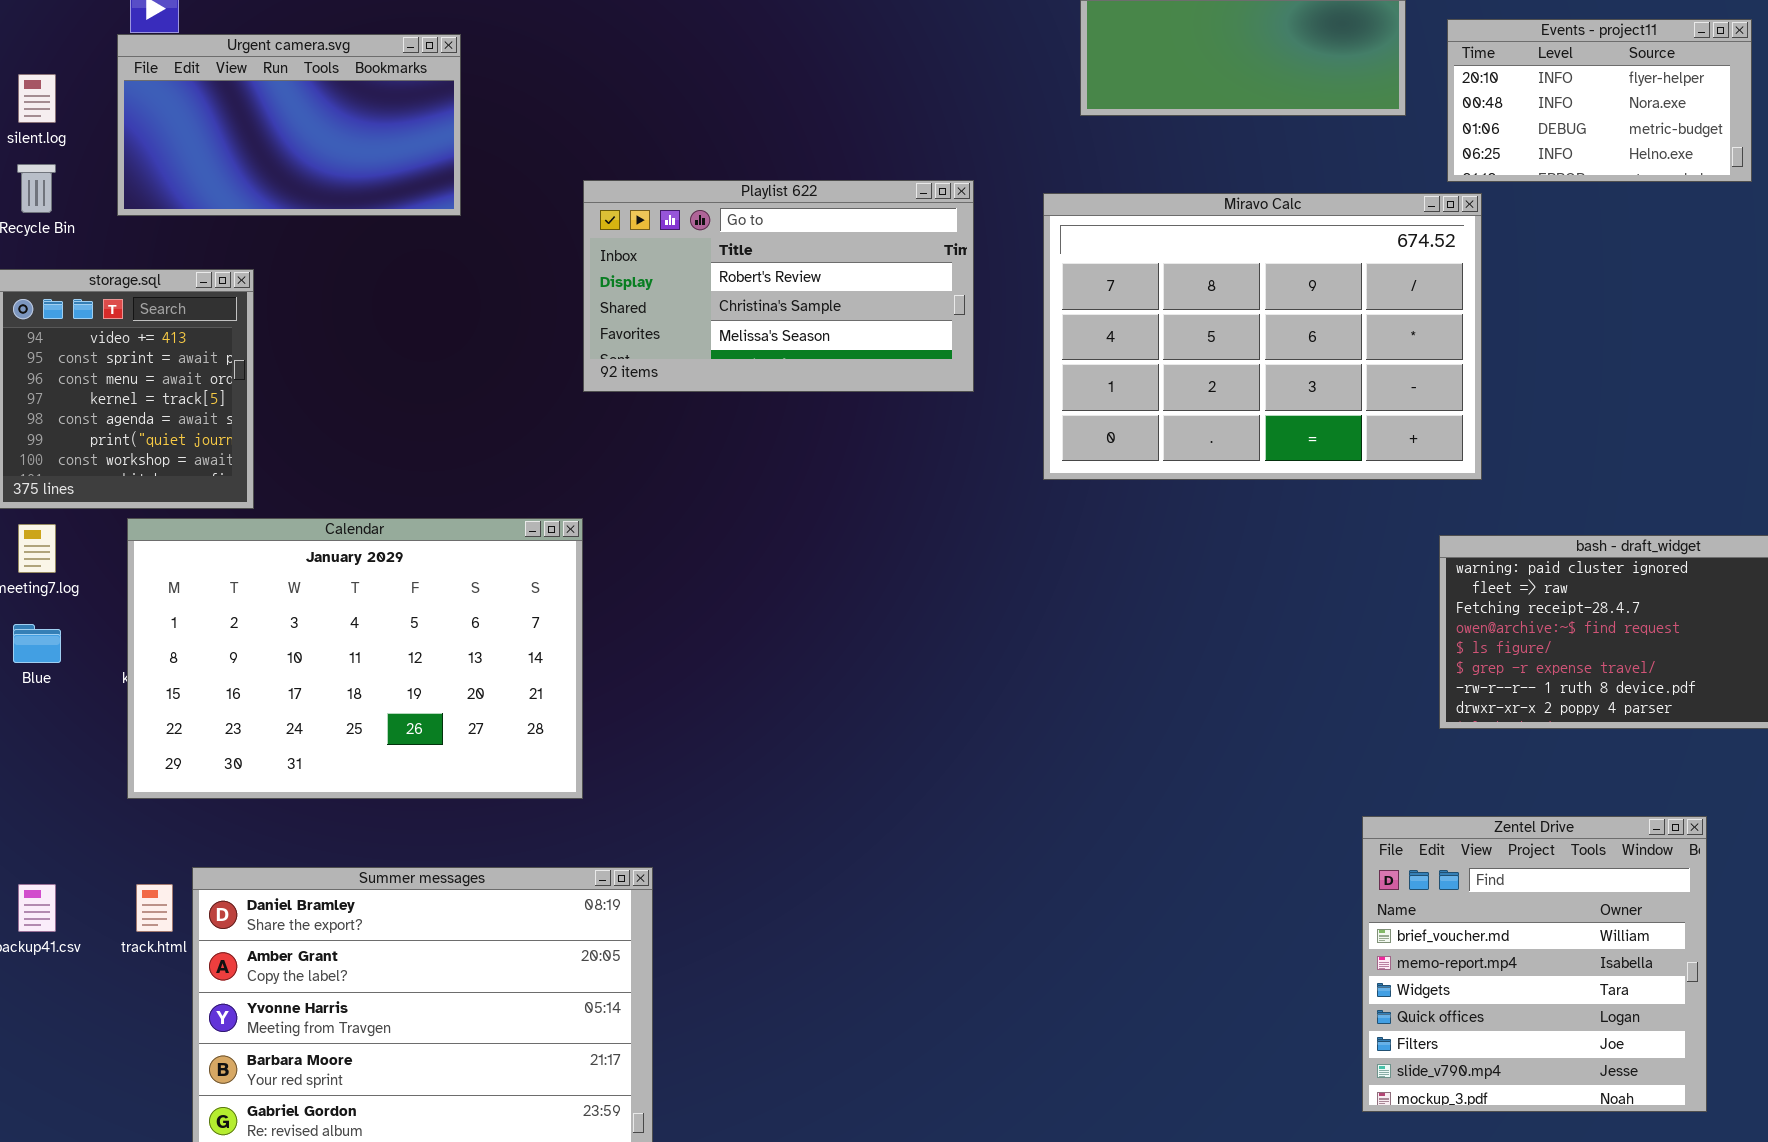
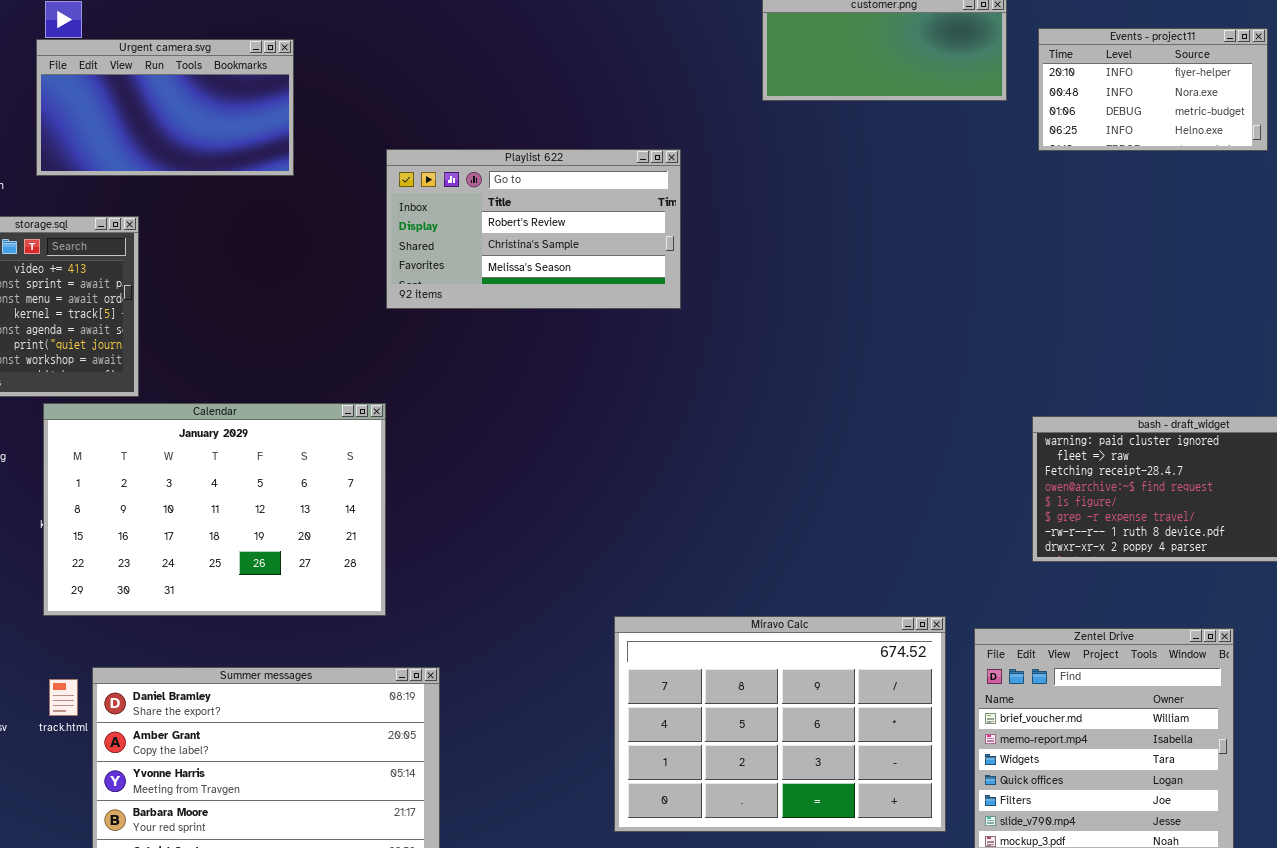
Miravo Calc: [1043,193,1482,480] -> [614,616,946,832], moved

